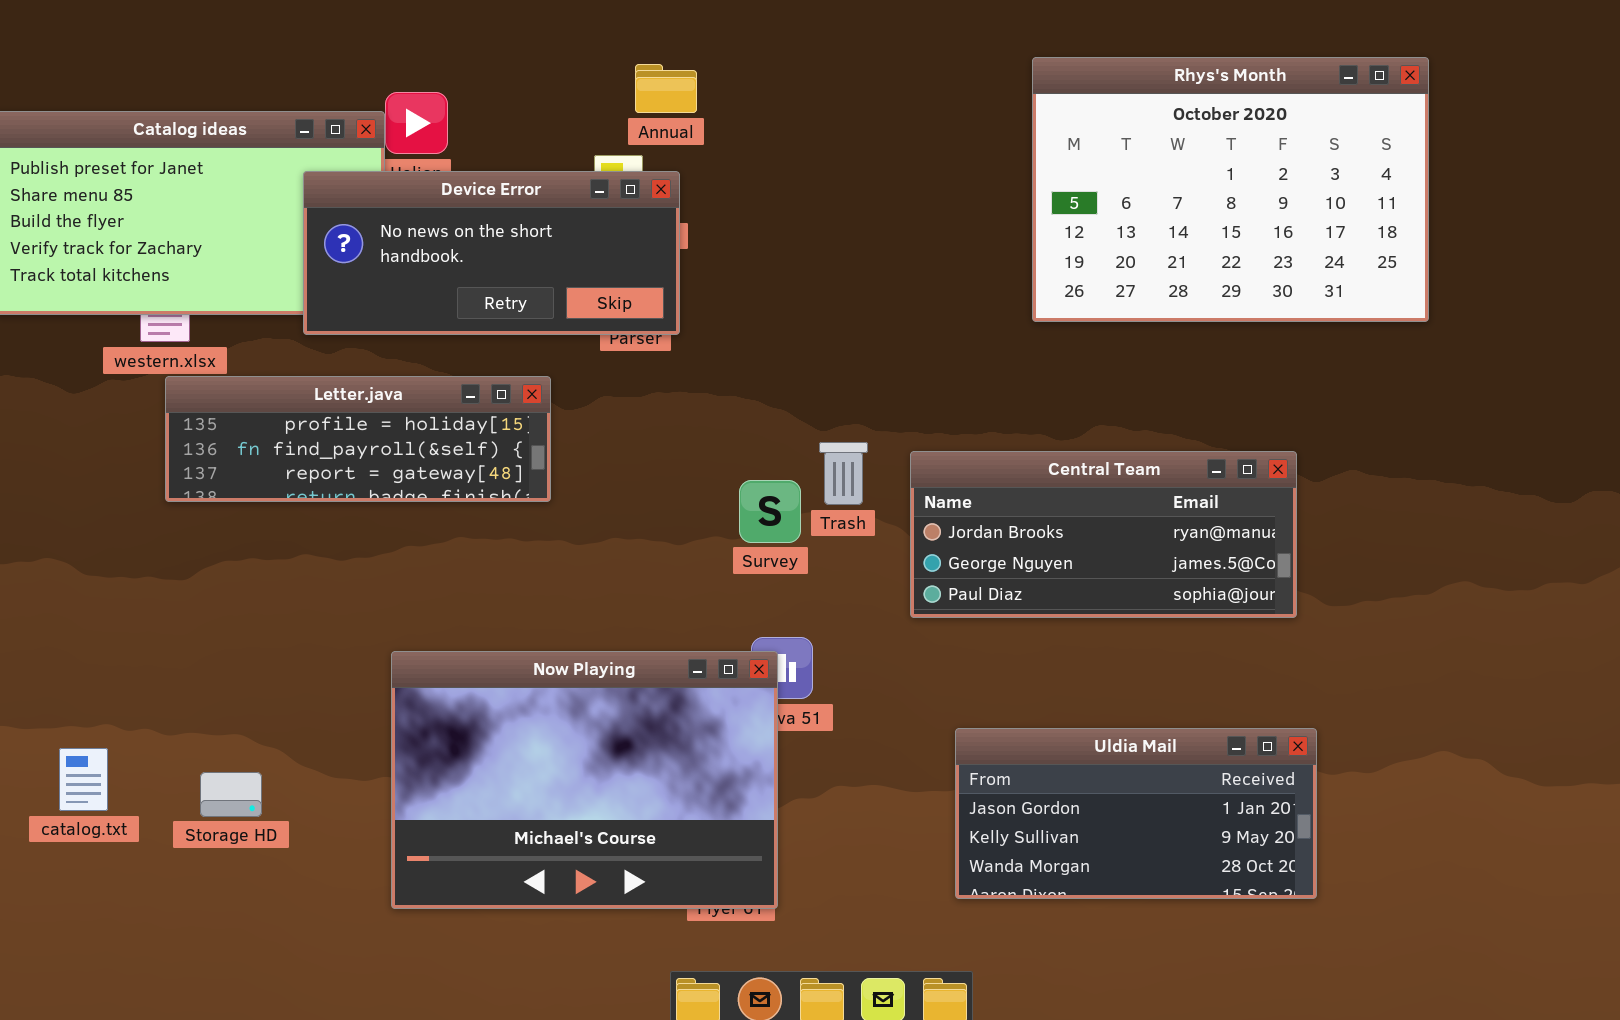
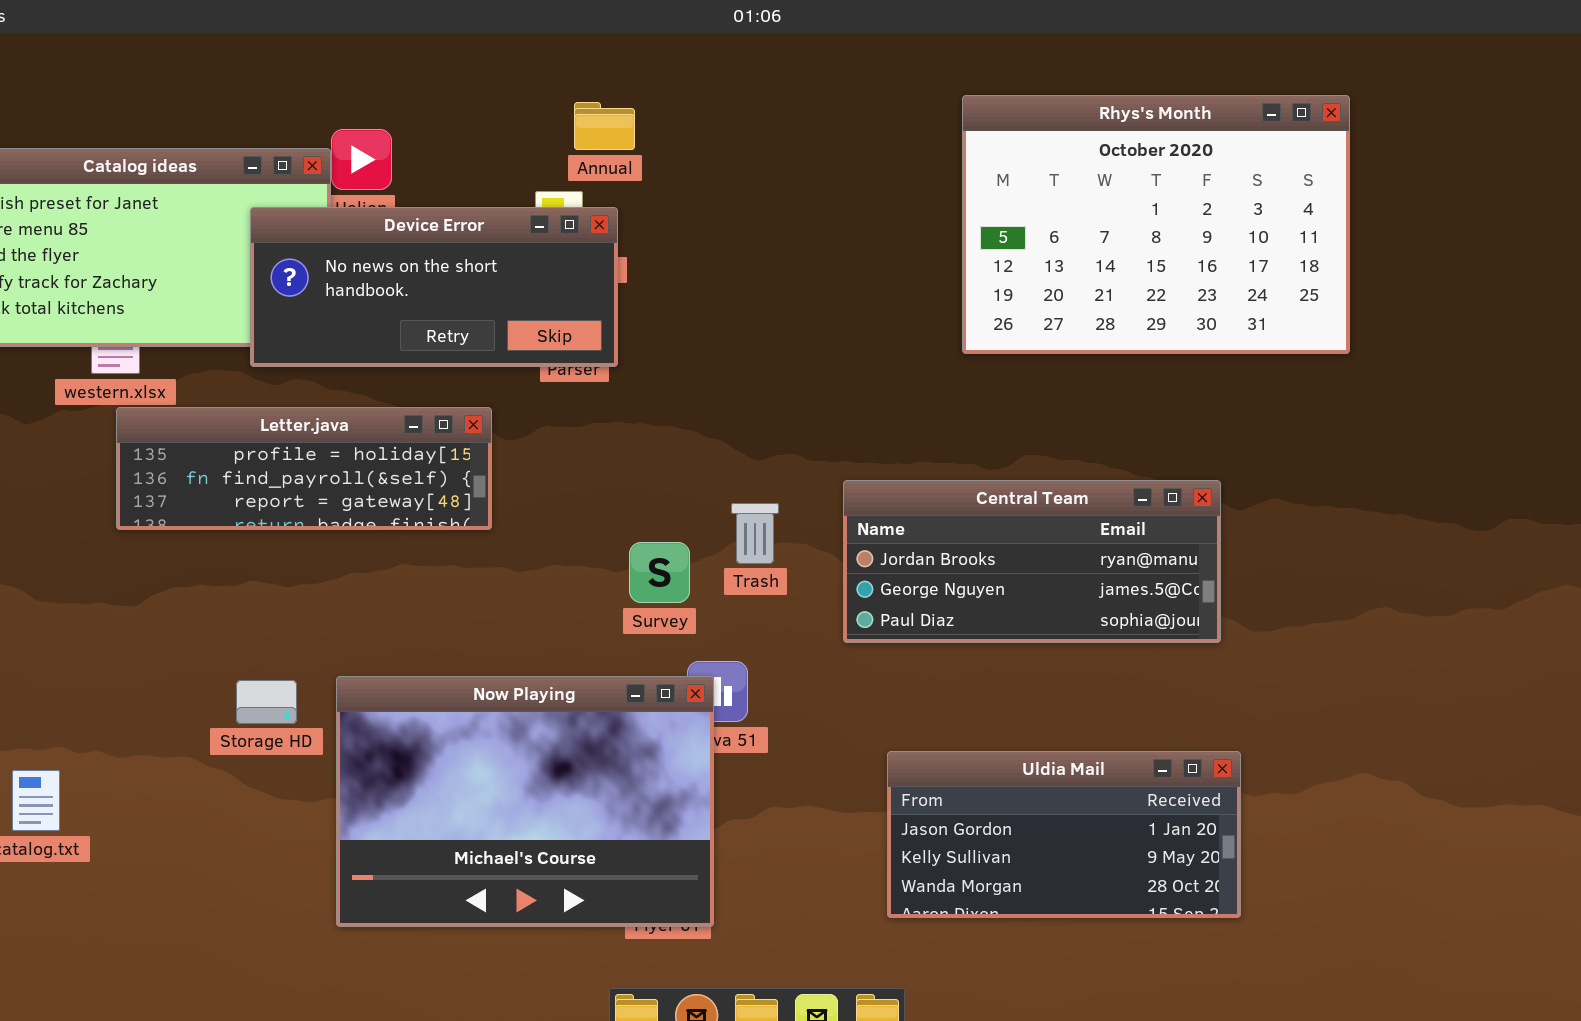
Trash: [819,442,868,505] -> [731,503,779,564], moved
Survey: [739,480,801,543] -> [629,542,690,603], moved
Storage HD: [200,772,262,817] -> [236,680,297,724], moved

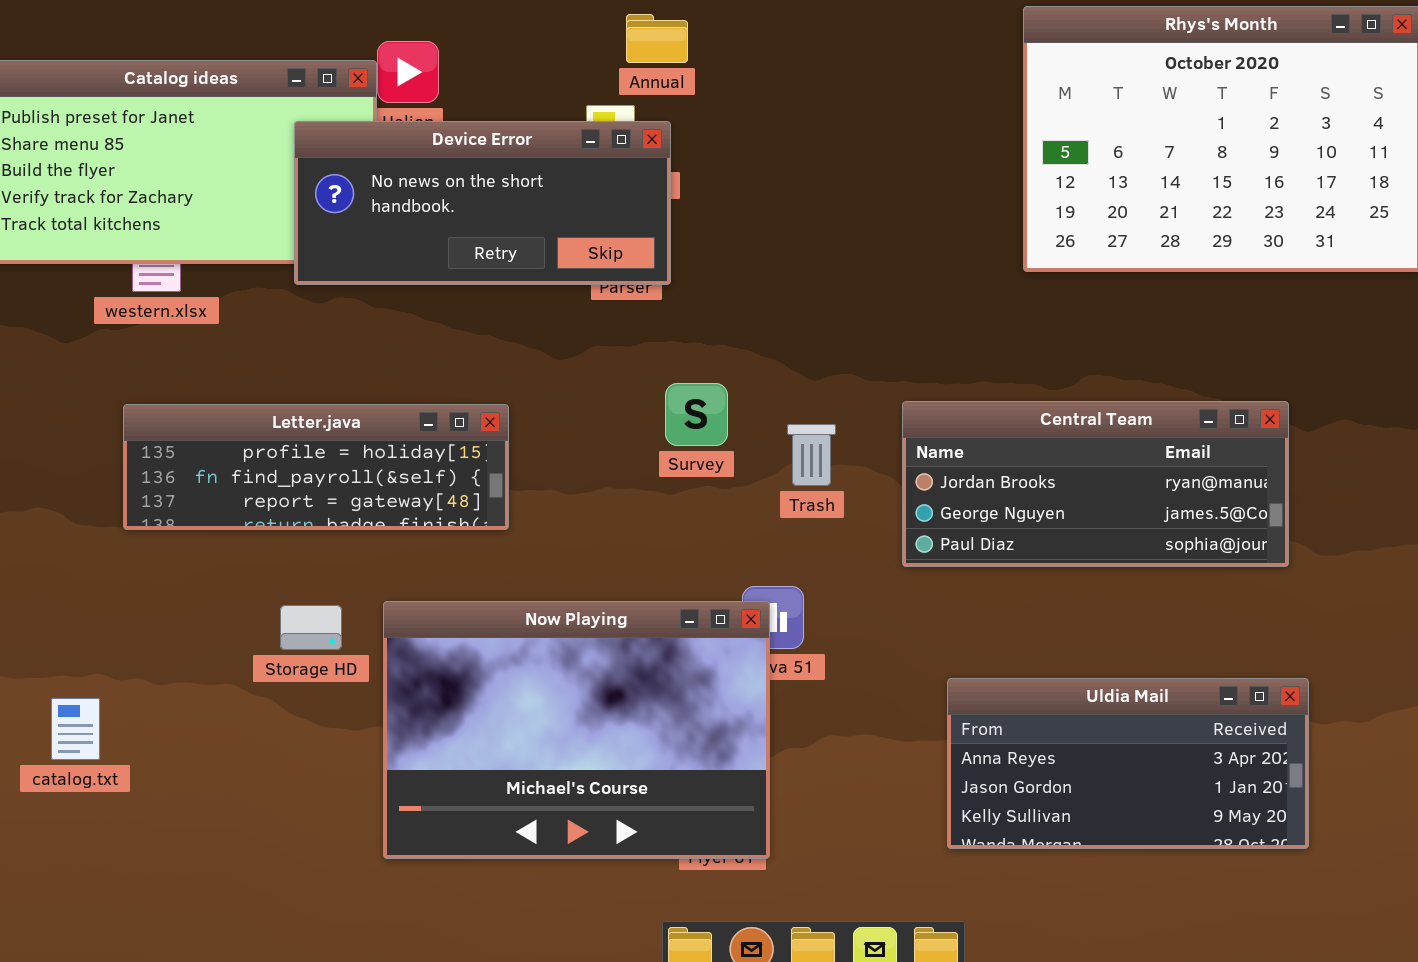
Letter.java: [116,407,492,530] -> [123,404,509,530], moved
Survey: [629,542,690,603] -> [665,383,728,446], moved
Uldia Mail: [887,751,1241,918] -> [947,678,1309,849], scrolled up 1 row

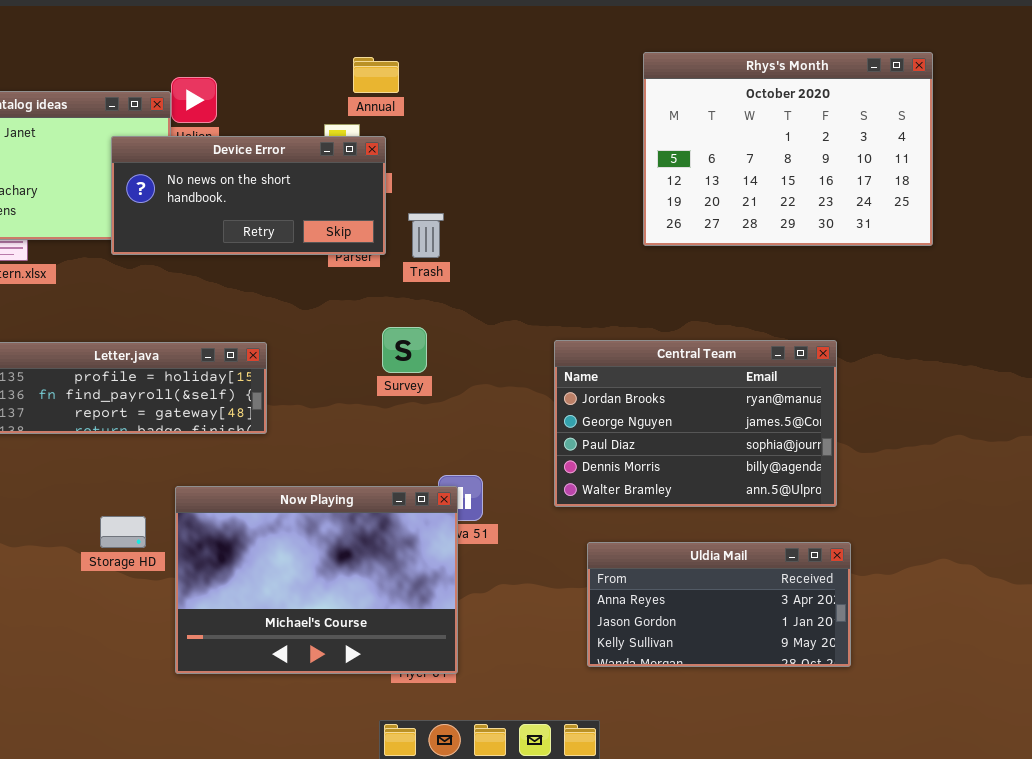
Central Team: [902,401,1289,567] -> [554,340,837,507], resized
Trash: [787,424,836,486] -> [408,213,444,258], moved
Storage HD: [280,605,342,650] -> [100,516,146,548], moved

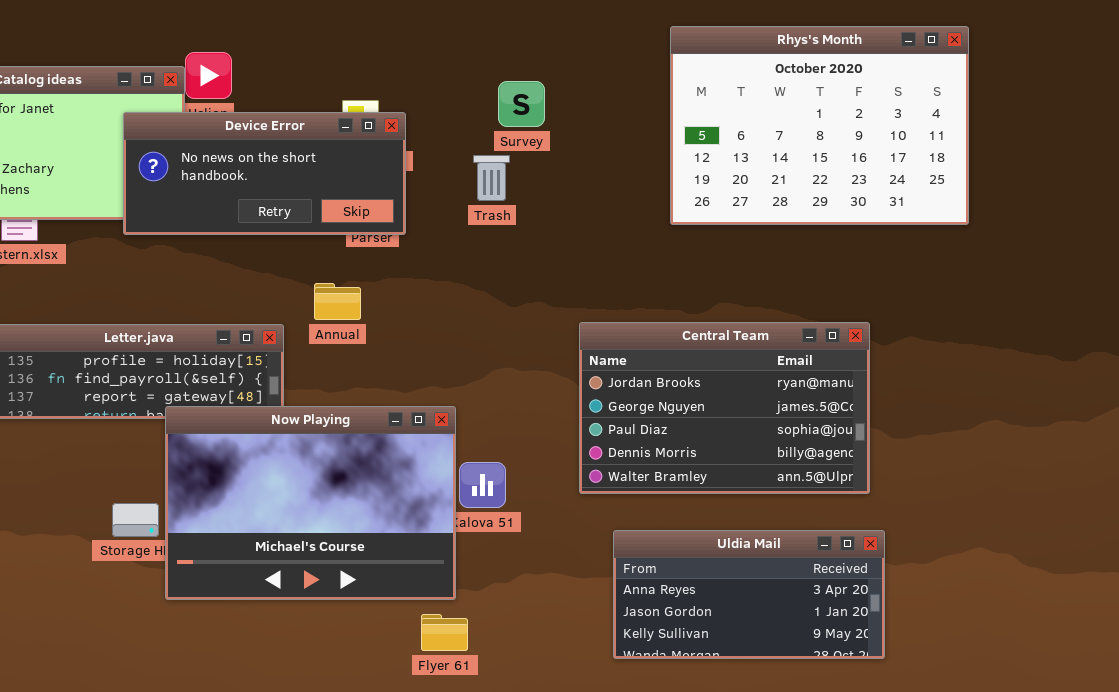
Annual: [353,57,399,93] -> [314,283,361,320], moved
Trash: [408,213,444,258] -> [473,155,510,201], moved
Survey: [382,327,427,373] -> [498,81,545,127], moved
Now Playing: [175,486,458,674] -> [165,406,456,600], moved

